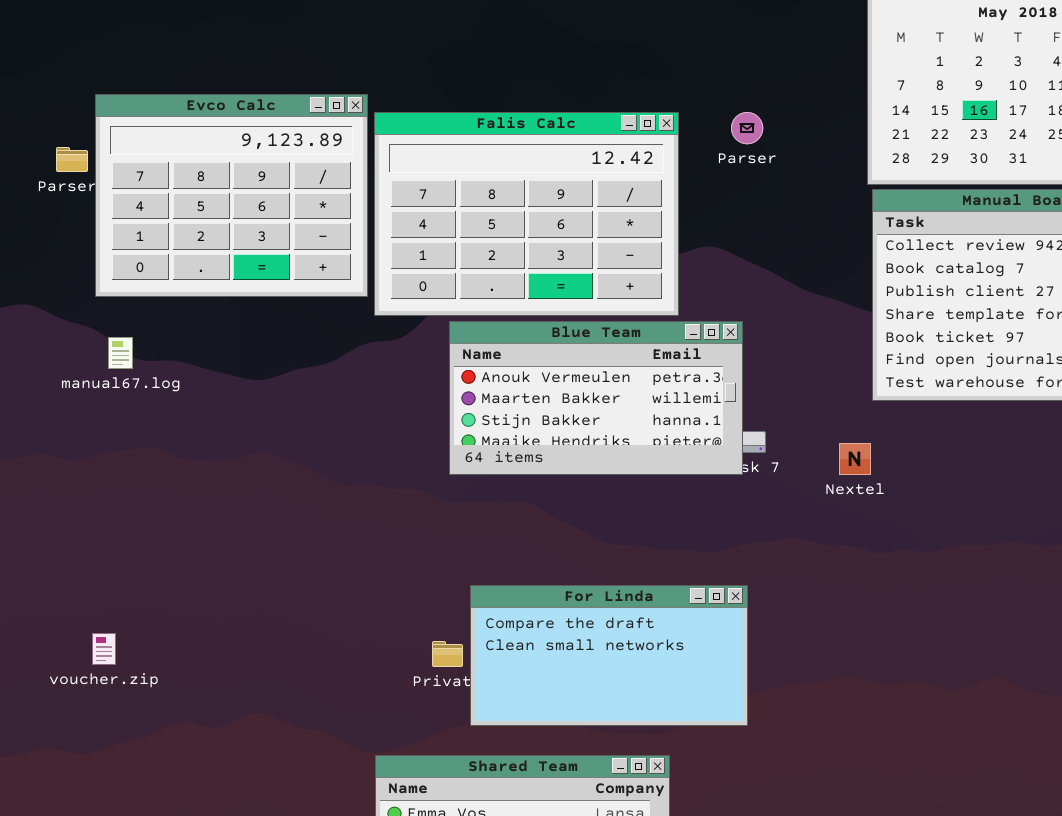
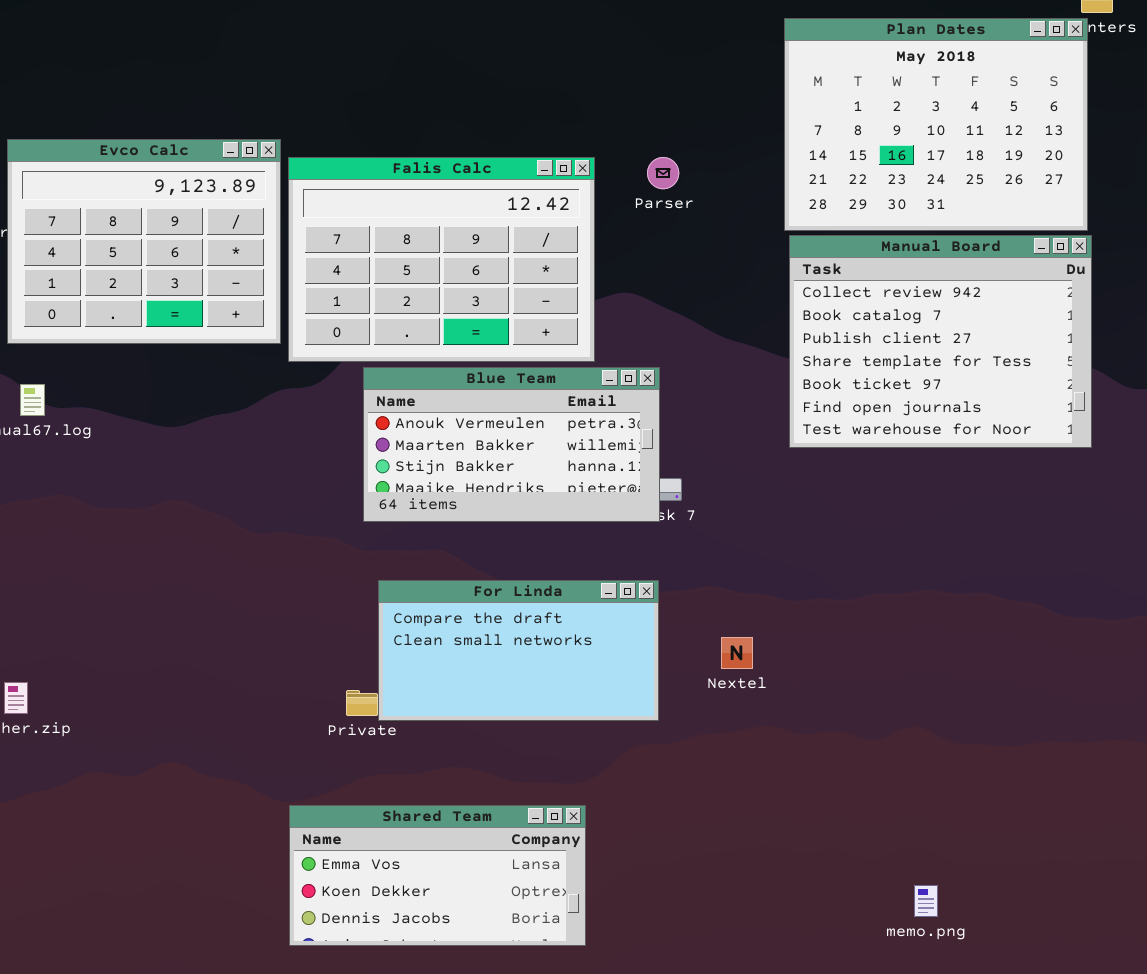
Nextel: [839,443,871,475] -> [721,637,753,669], moved
For Linda: [470,585,748,726] -> [378,580,659,721], moved

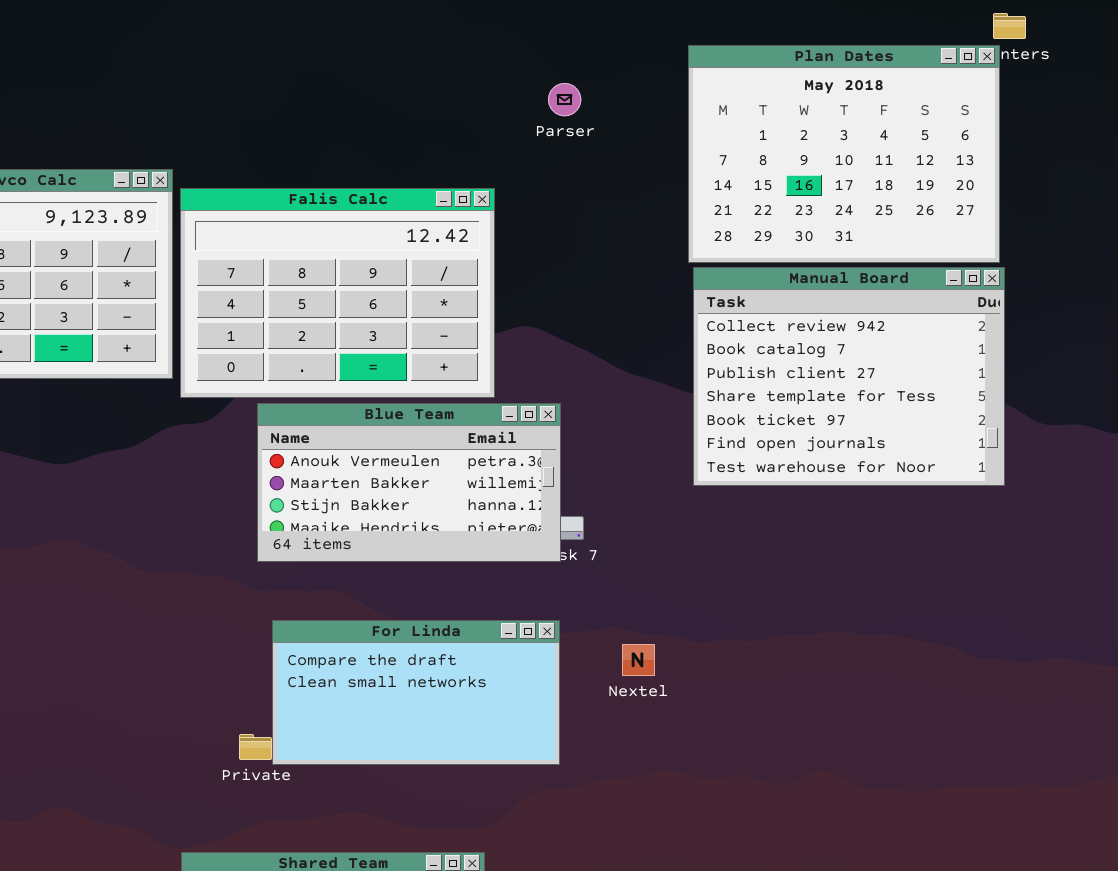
Parser: [647,157,679,189] -> [548,83,581,116], moved
Nextel: [721,637,753,669] -> [622,644,655,676], moved

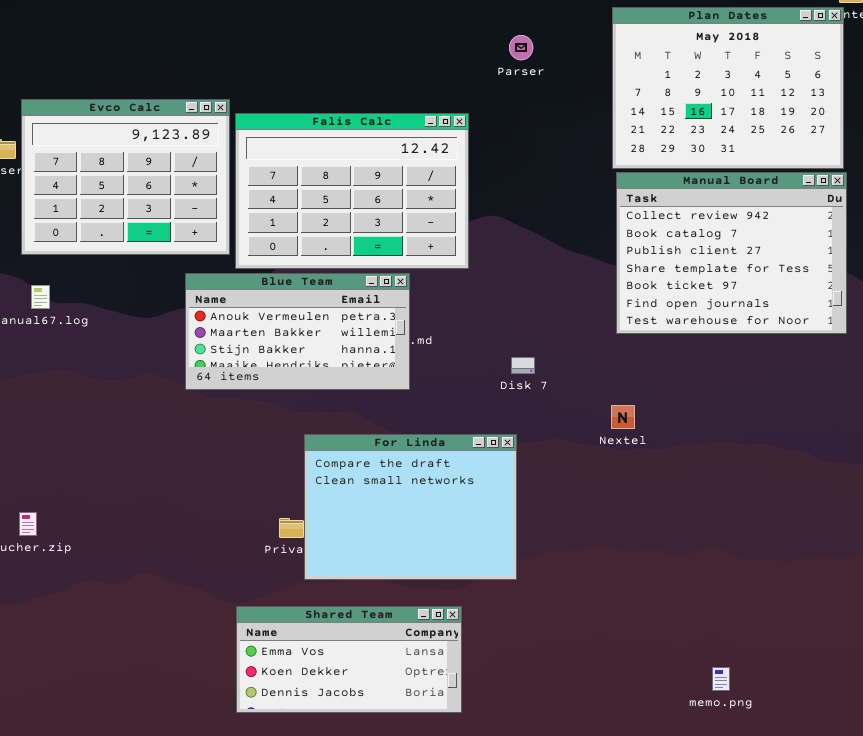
Blue Team: [257,403,561,562] -> [185,273,410,390], moved
For Linda: [272,620,560,765] -> [304,434,517,580], resized
Nextel: [622,644,655,676] -> [611,405,635,429], moved

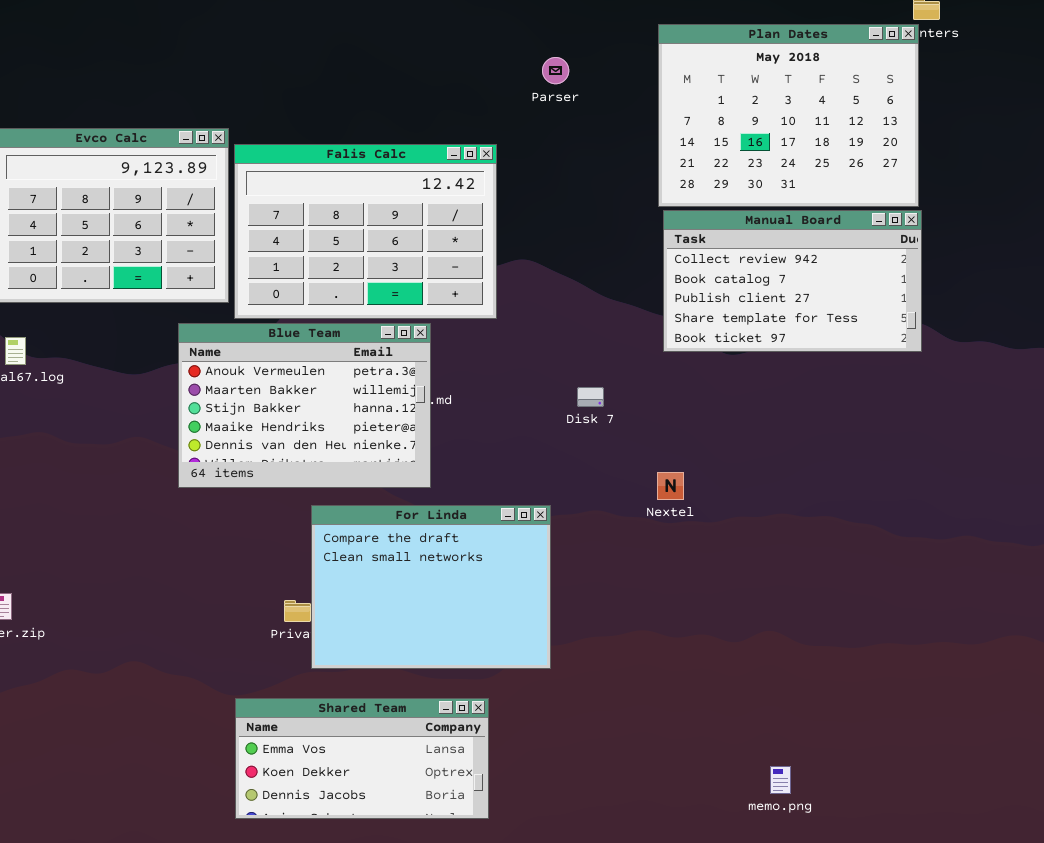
Manual Board: [616,172,847,334] -> [663,210,922,352], resized
Blue Team: [185,273,410,390] -> [178,323,431,488], resized
Disk 7: [511,357,535,374] -> [577,387,604,407], moved

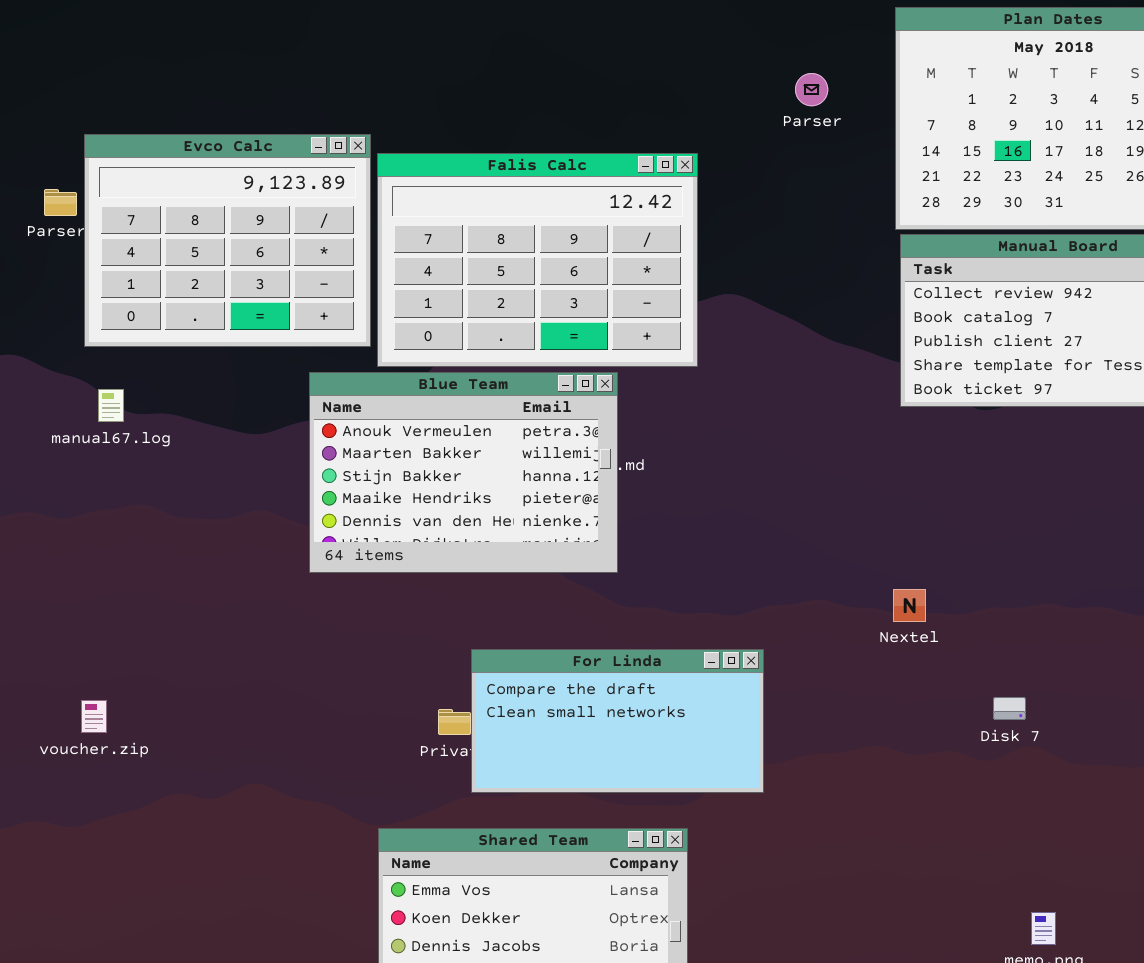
Parser: [542,57,569,84] -> [795,73,828,106], moved
Disk 7: [577,387,604,407] -> [993,697,1026,720], moved
Nextel: [657,472,684,500] -> [893,589,926,622], moved
For Linda: [311,505,551,669] -> [471,649,764,793], resized

